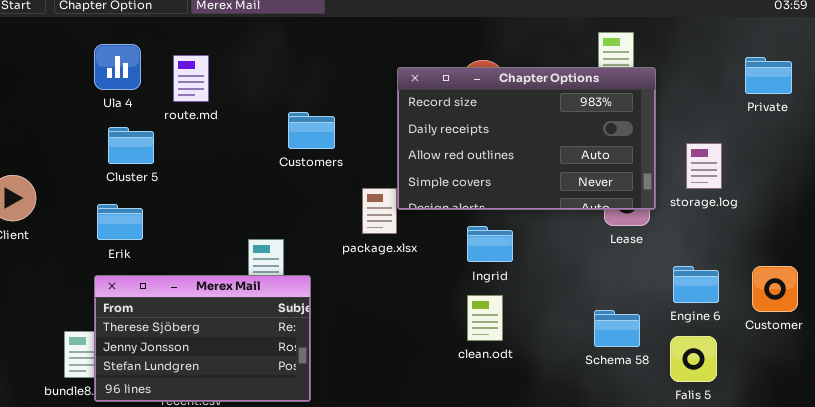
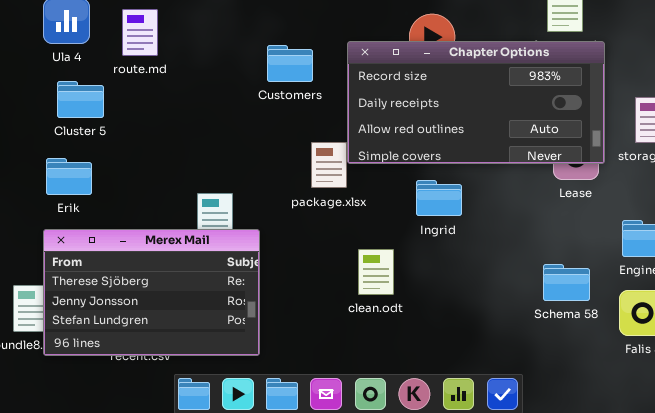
Chapter Options: [397,67,656,210] -> [347,41,605,164], resized
Customers: [288,112,335,149] -> [267,45,313,82], moved
clean.odt: [467,295,503,341] -> [358,249,394,295], moved

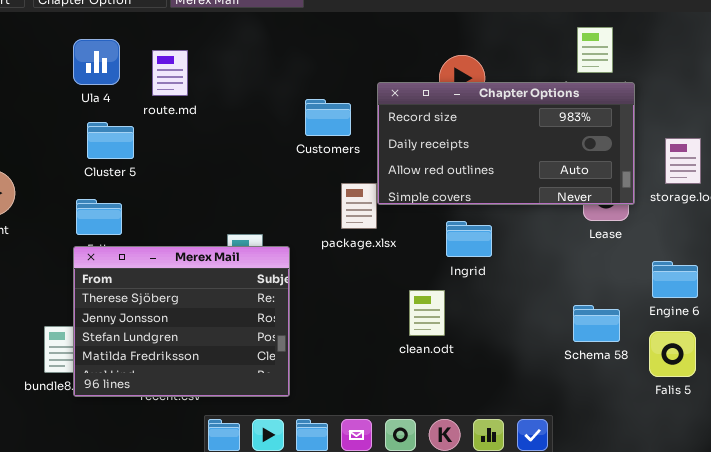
Customers: [267,45,313,82] -> [305,99,351,136], moved
Merex Mail: [43,229,260,356] -> [73,246,290,397], resized
clean.odt: [358,249,394,295] -> [409,290,445,336], moved

